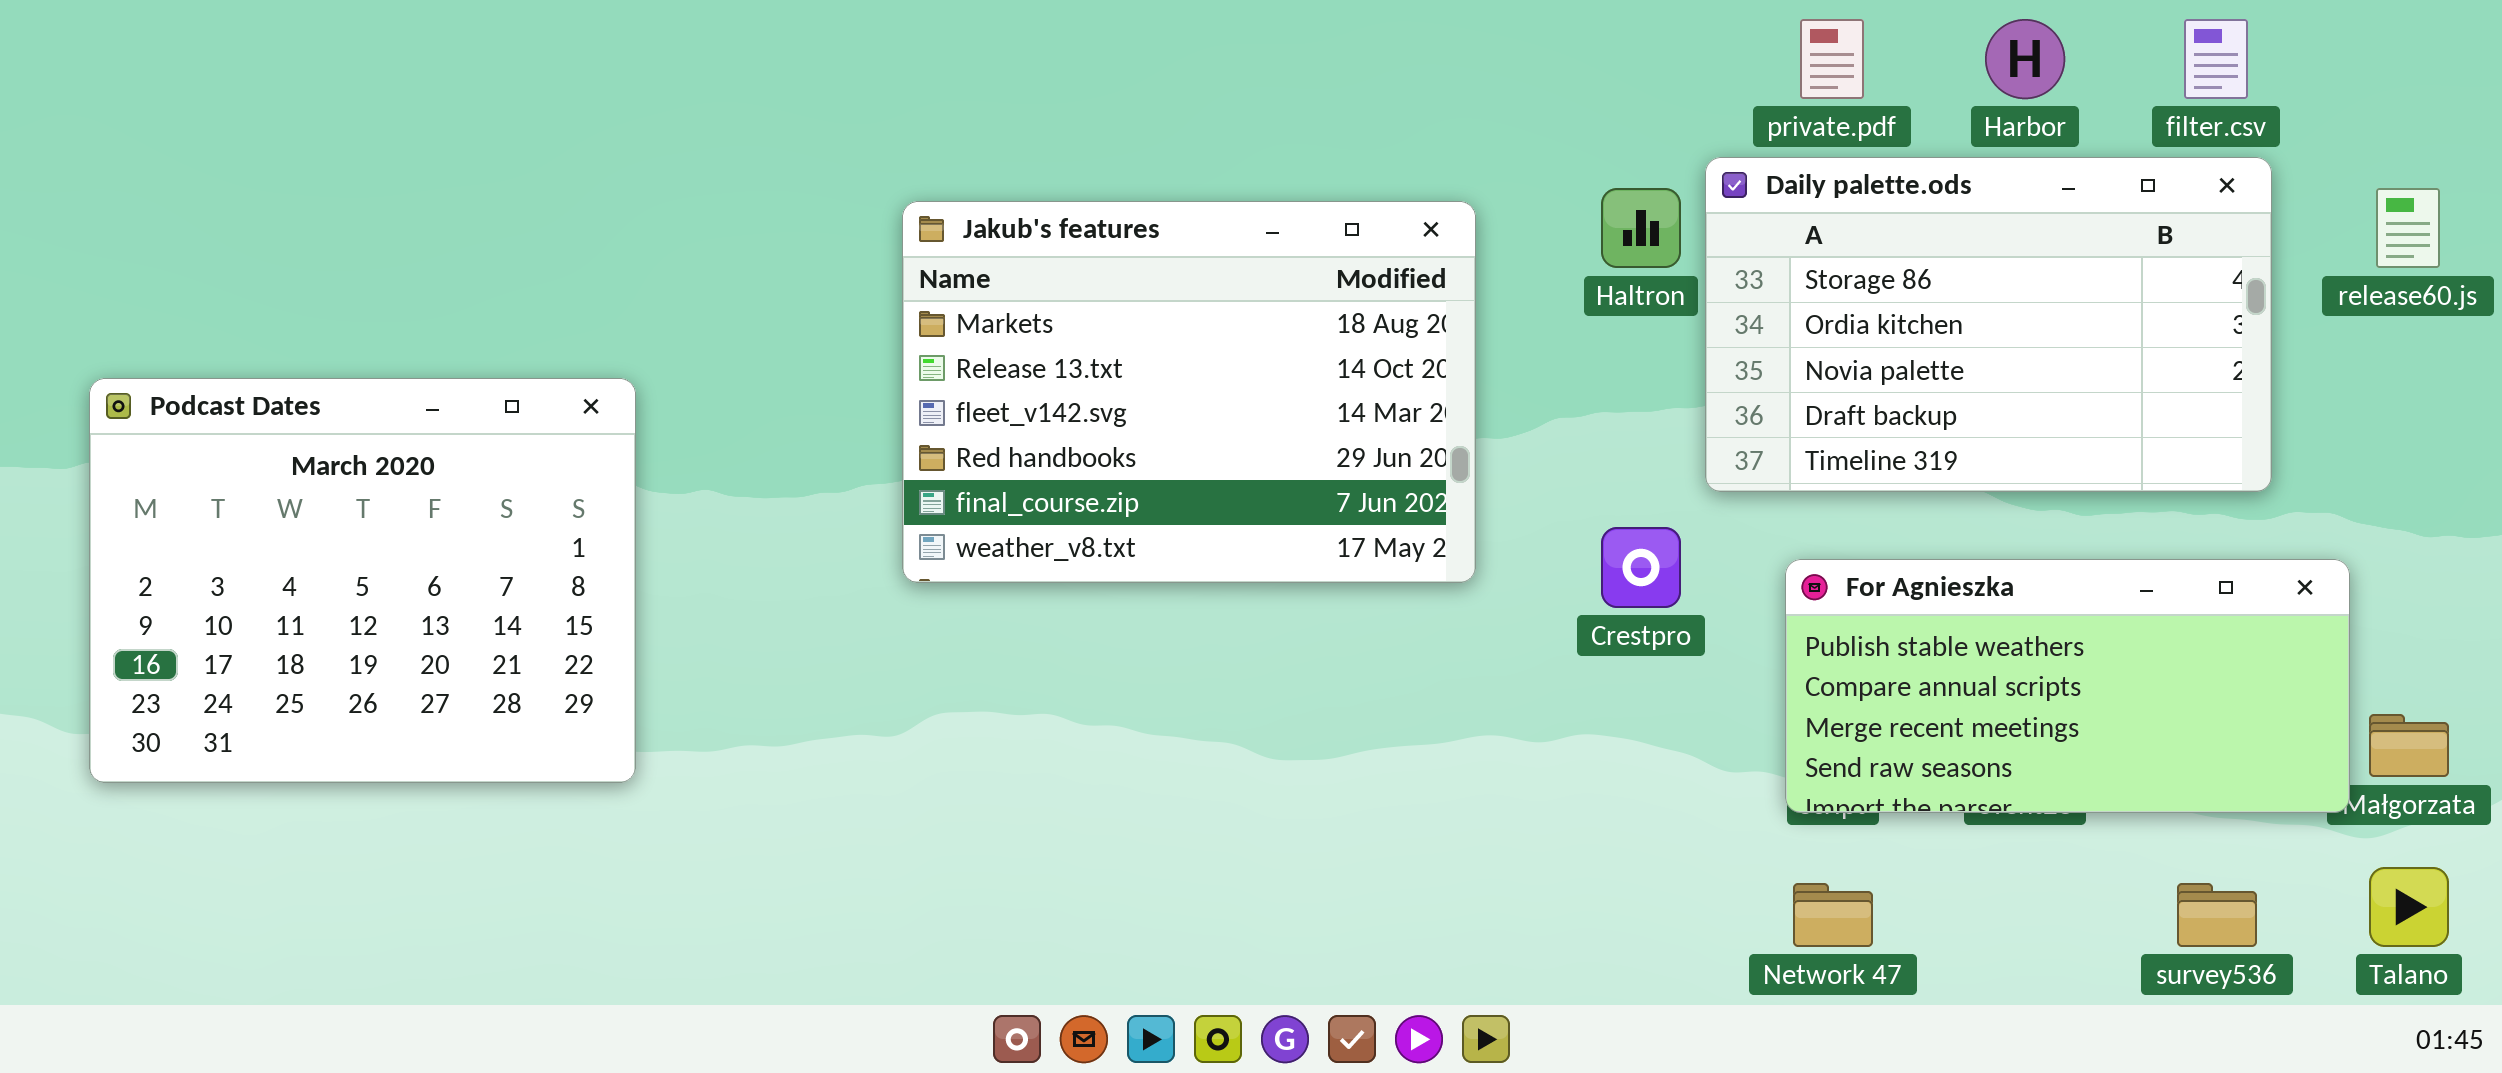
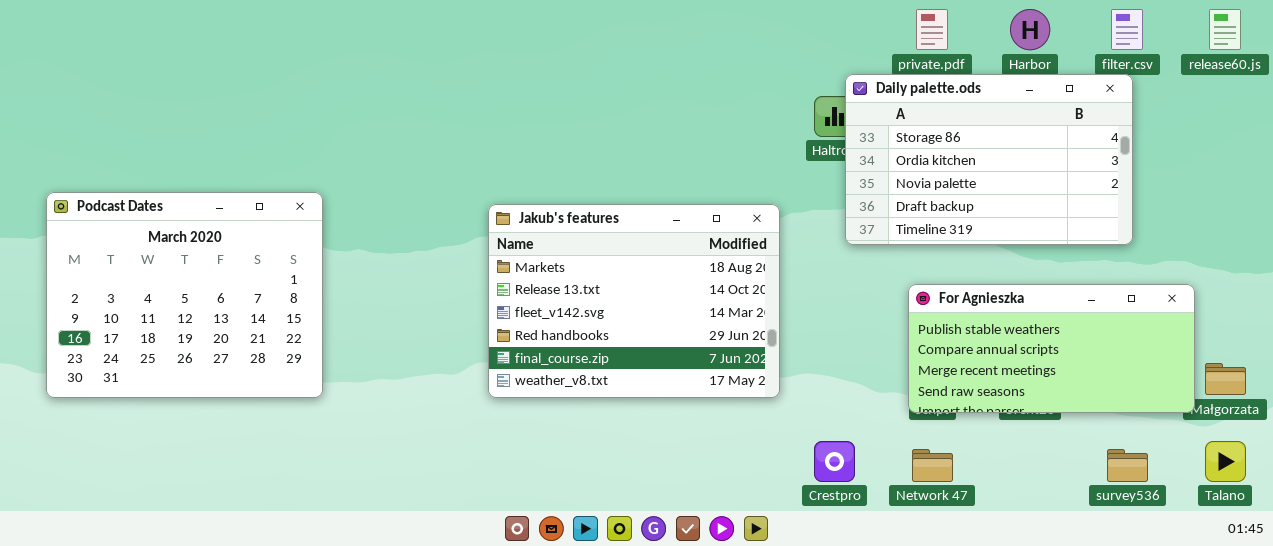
Daily palette.ods: [1705,157,2272,492] -> [845,74,1133,245], moved
release60.js: [2376,188,2440,268] -> [1209,9,1241,50], moved
Jakub's features: [902,201,1476,583] -> [488,204,780,398], moved
Crestpro: [1601,527,1681,608] -> [814,441,855,482], moved

